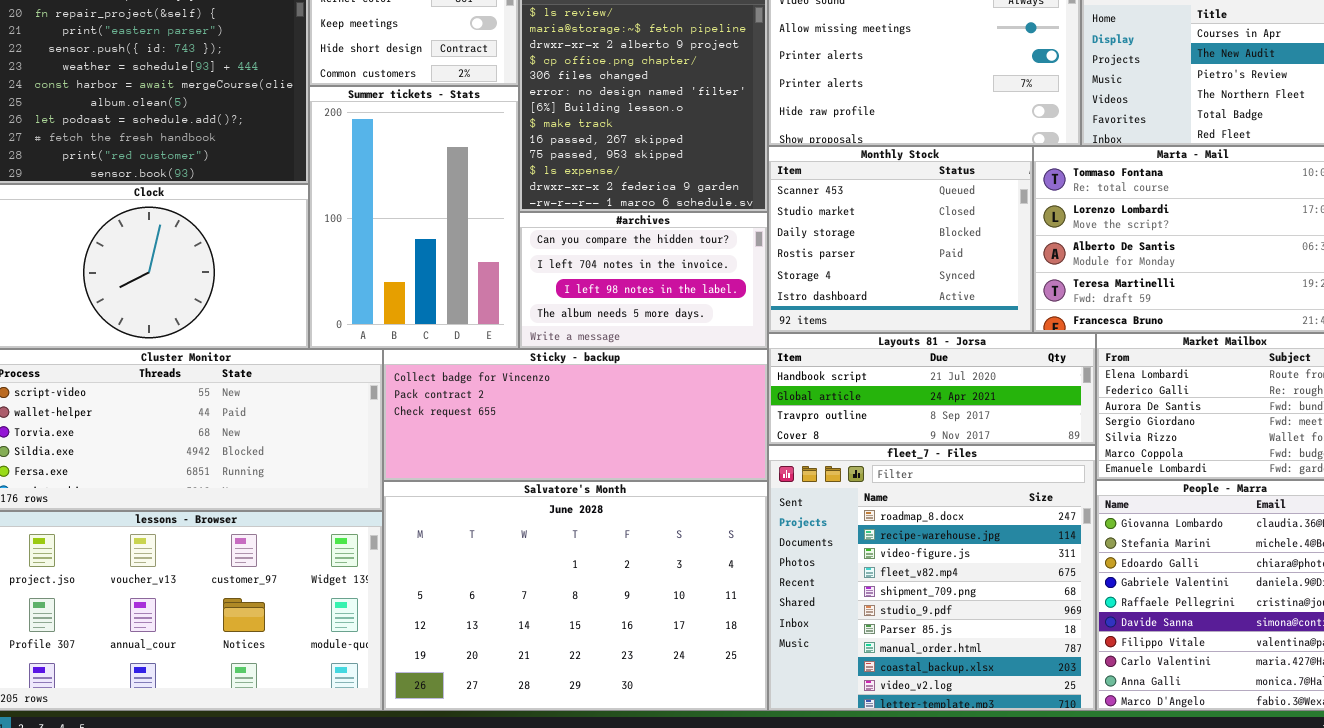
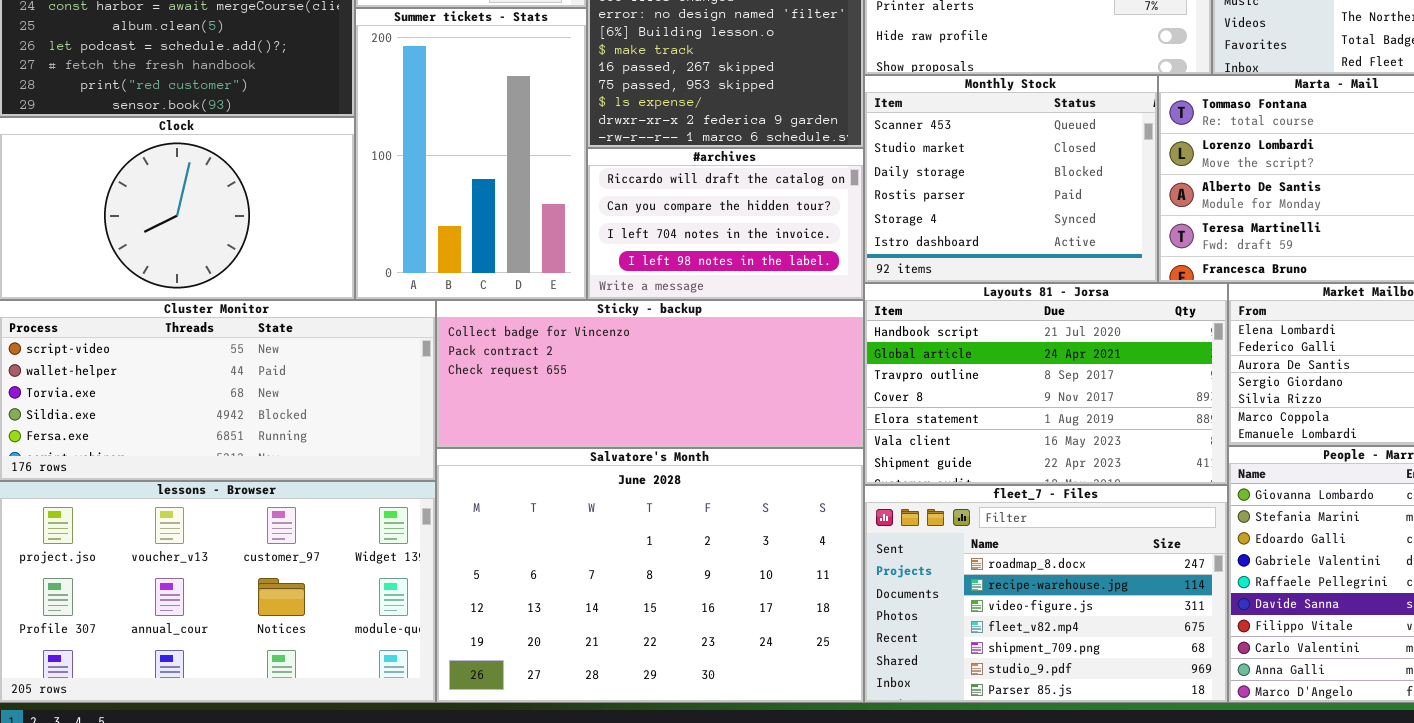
#archives: [519,212,768,349] -> [587,148,864,300], scrolled up 1 row
Layouts 81 - Jorsa: [768,333,1096,445] -> [864,283,1228,485], resized
fleet_7 - Files: [768,445,1096,711] -> [864,485,1228,703], resized

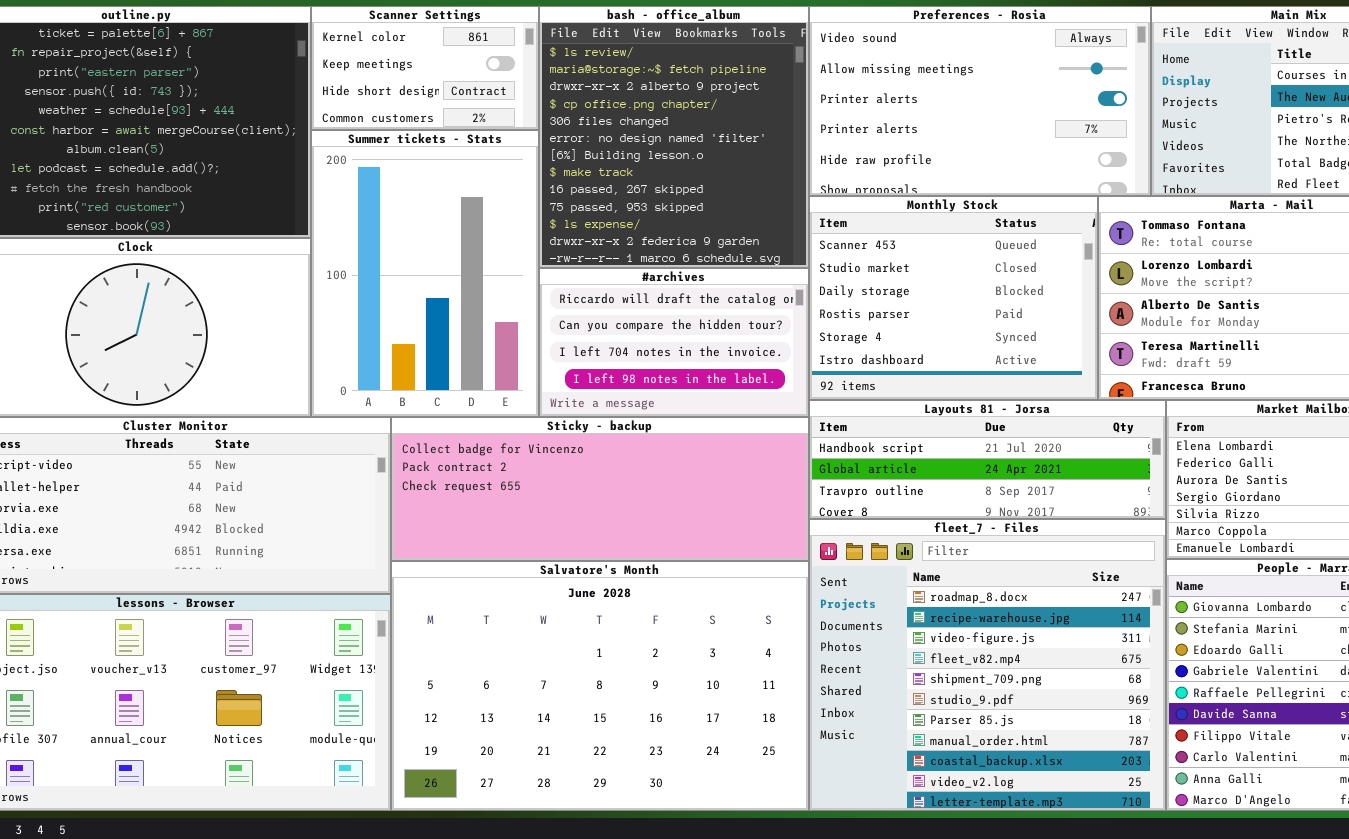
Layouts 81 - Jorsa: [864,283,1228,485] -> [809,400,1166,519], resized
fleet_7 - Files: [864,485,1228,703] -> [809,519,1166,811], resized

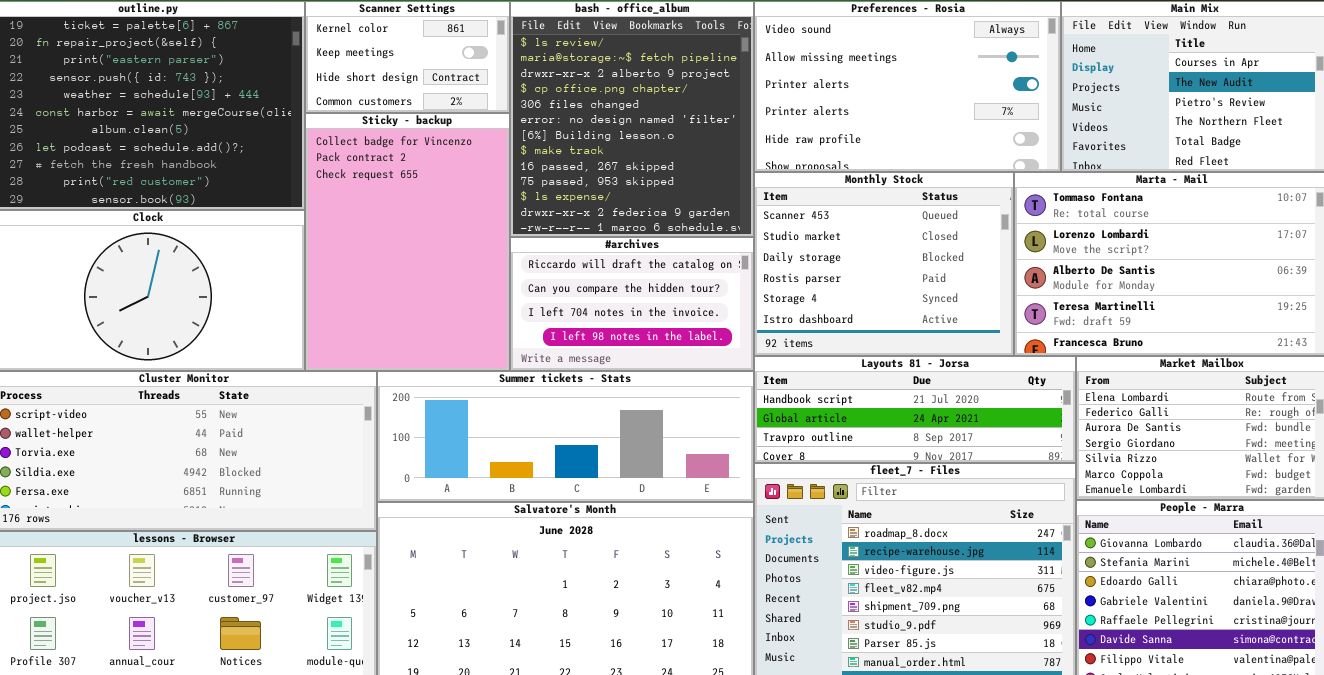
Summer tickets - Stats: [311,130,539,417] -> [377,371,754,502], moved, resized
Sticky - backup: [391,417,809,561] -> [305,113,510,371], moved, resized

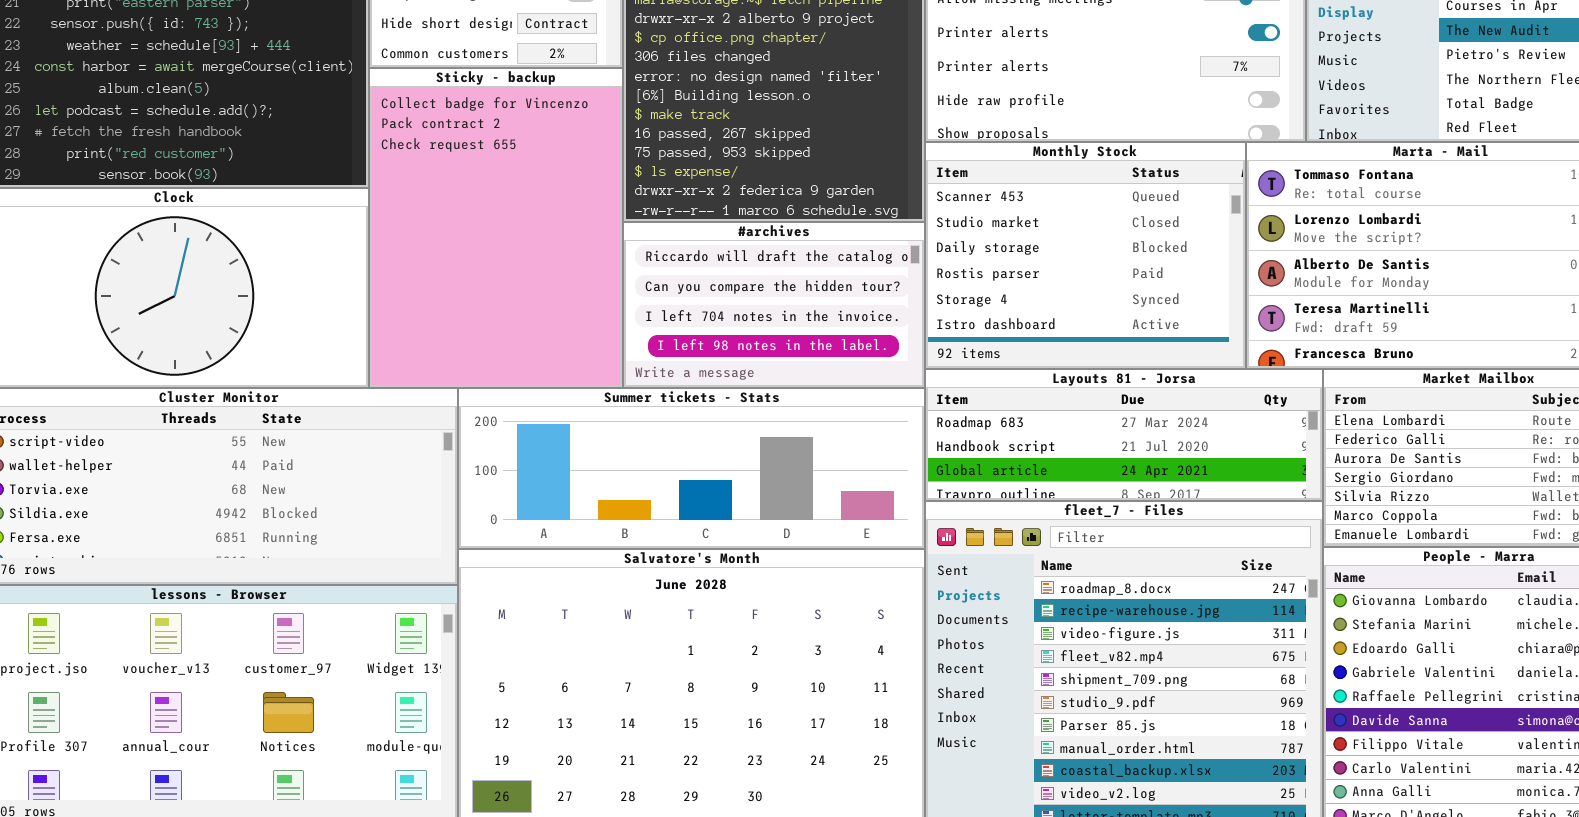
Layouts 81 - Jorsa: [754,356,1076,463] -> [925,369,1323,501], scrolled up 1 row

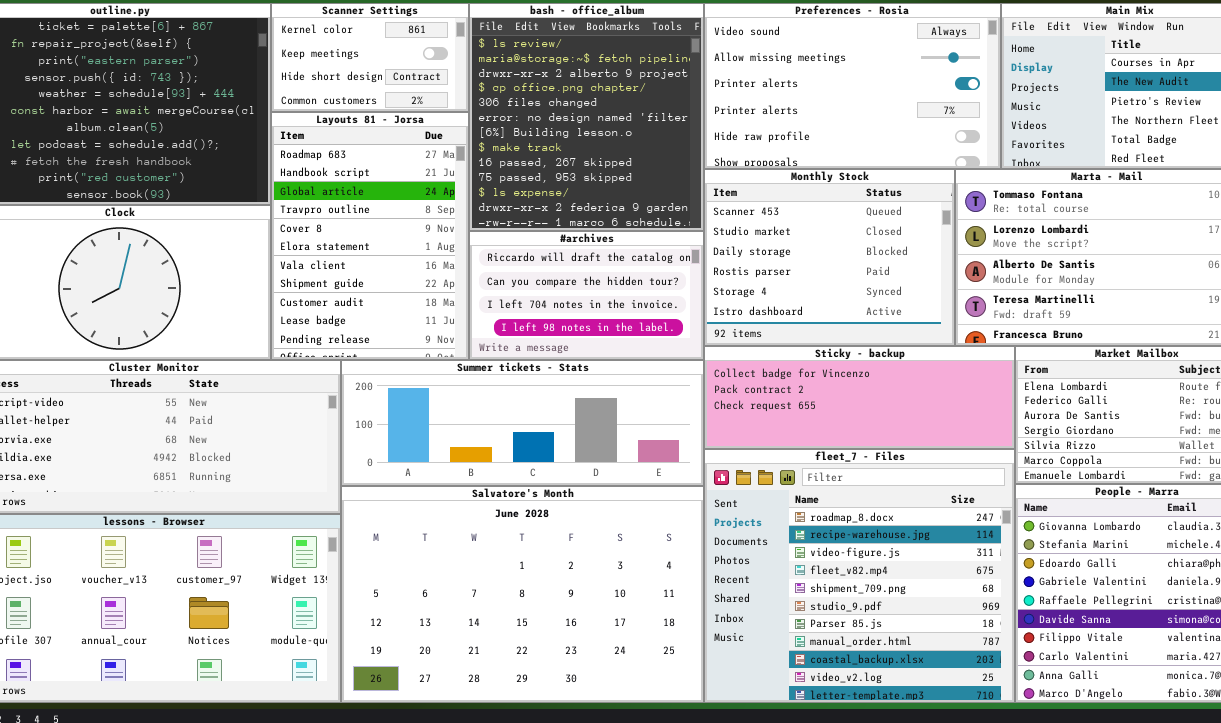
Sticky - backup: [369,68,623,388] -> [704,346,1015,449], moved, resized
Layouts 81 - Jorsa: [925,369,1323,501] -> [271,112,469,360], moved, resized

